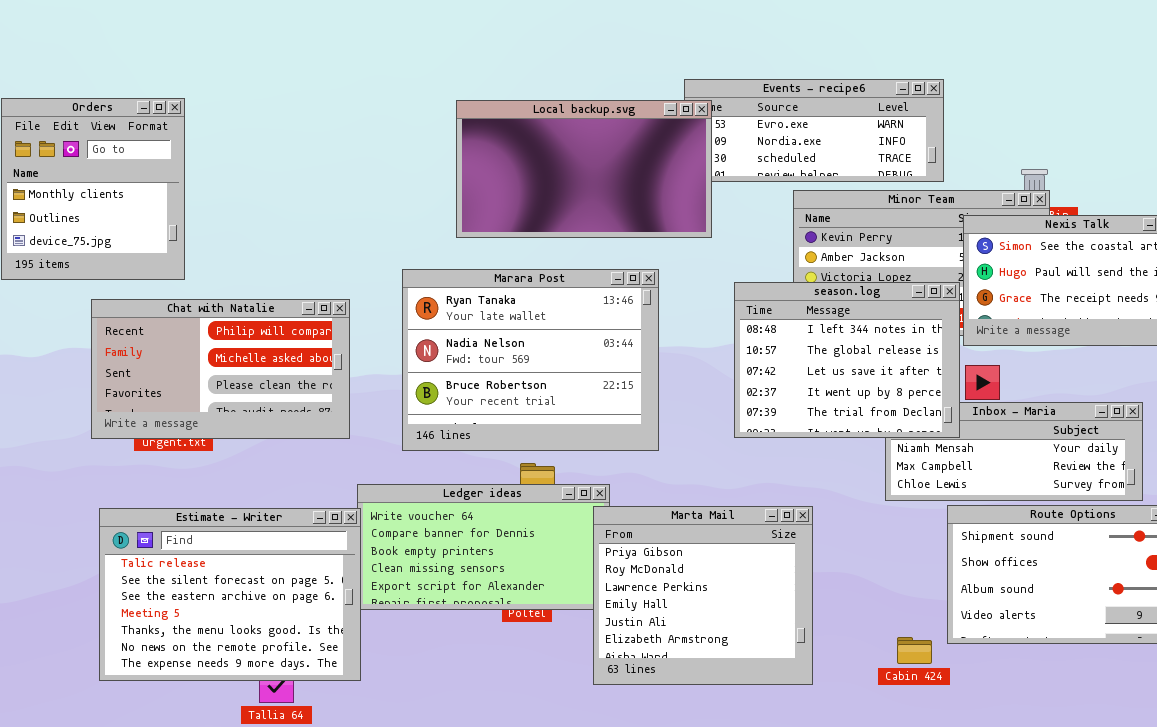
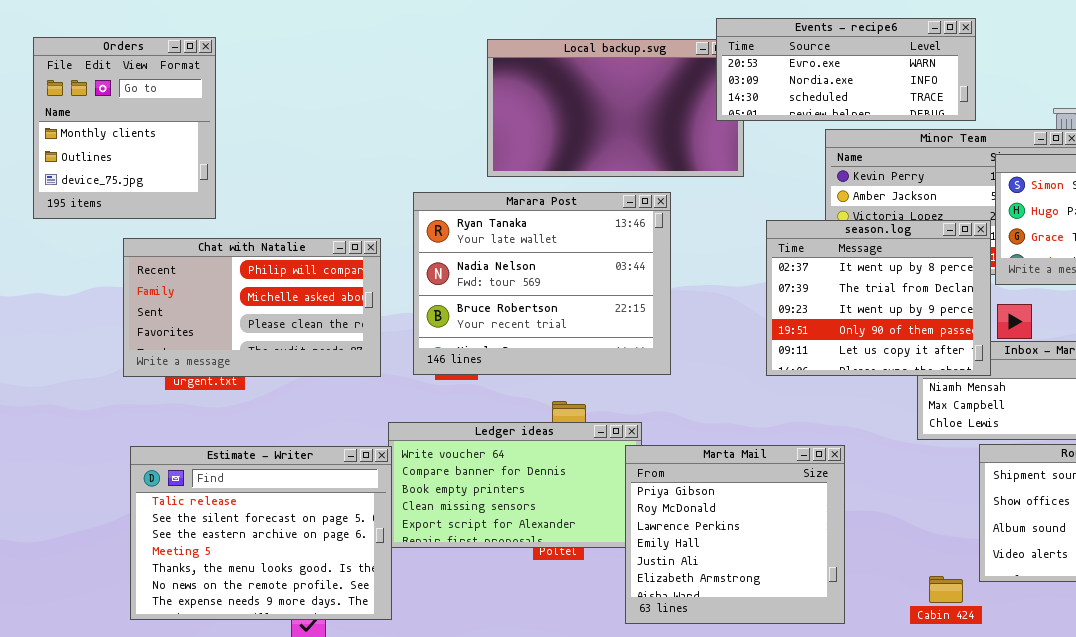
Events - recipe6: [684,79,944,182] -> [716,18,976,121], raised
Marara Post: [402,269,659,451] -> [413,192,671,375], moved
season.log: [734,282,960,438] -> [766,220,991,376], scrolled down 3 rows

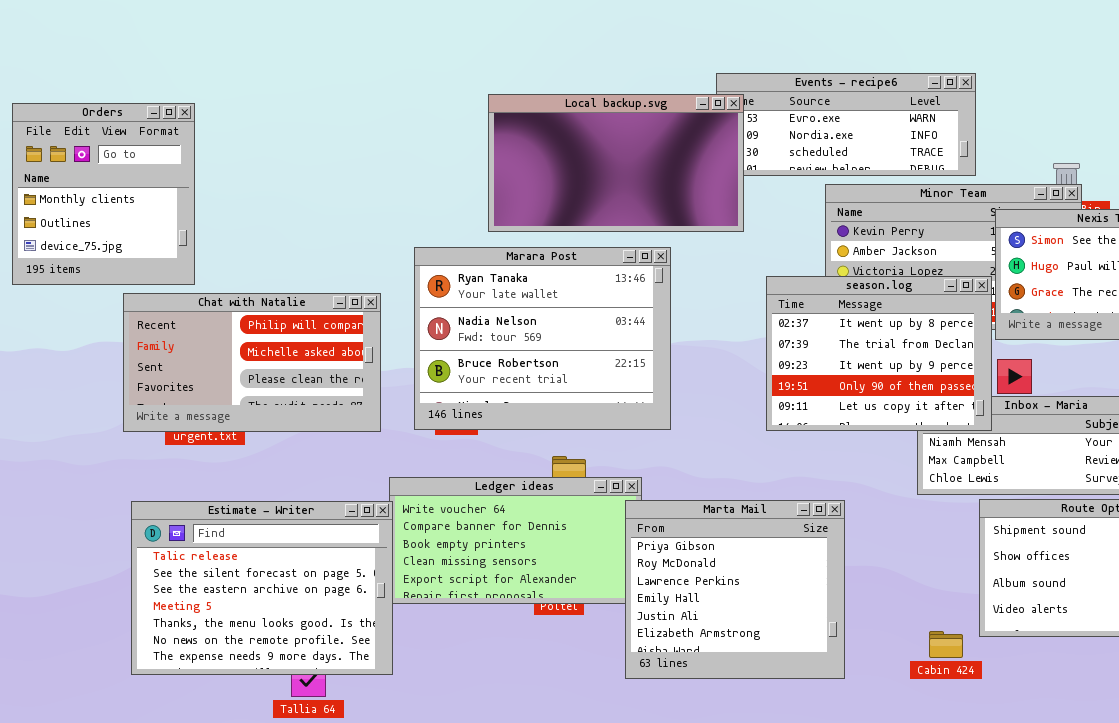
Orders: [33,37,216,219] -> [12,103,195,285], moved
Local backup.svg: [487,39,744,177] -> [488,94,744,232], raised

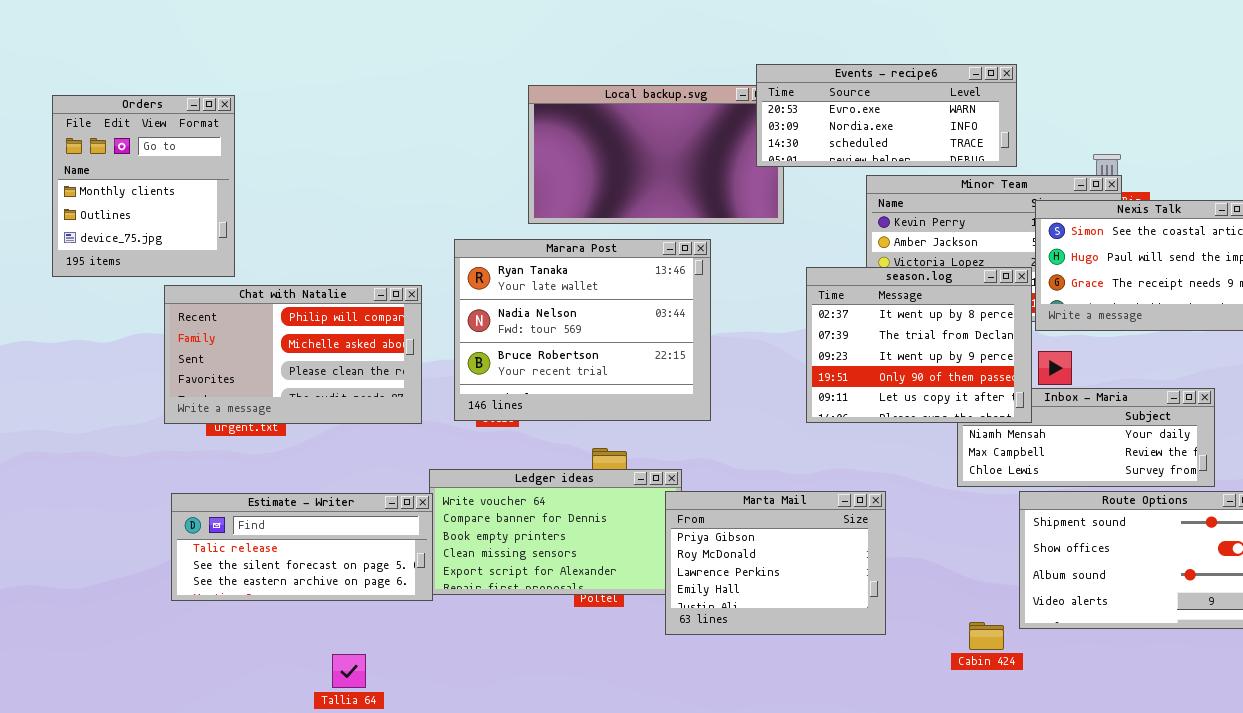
Events - recipe6: [716,73,976,176] -> [756,64,1017,167], raised
Marta Mail: [625,500,845,679] -> [665,491,886,635], resized
Estimate - Writer: [131,501,393,675] -> [171,493,433,601], resized

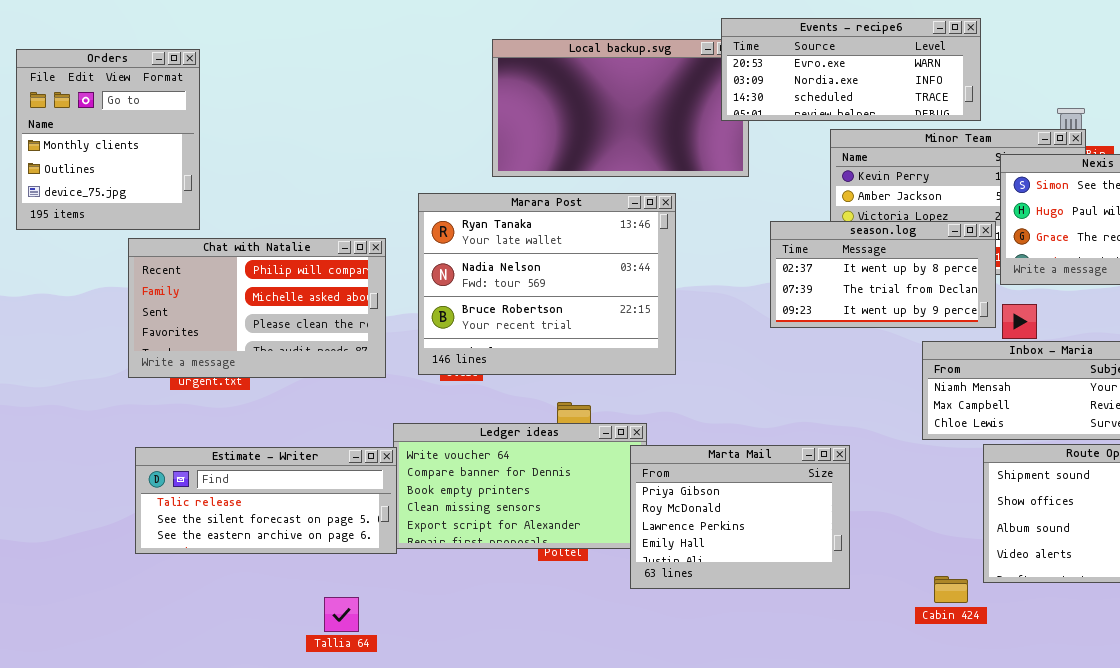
season.log: [806,267,1032,423] -> [770,221,996,328], resized
Tallia 64: [332,654,366,688] -> [324,597,359,632], moved

